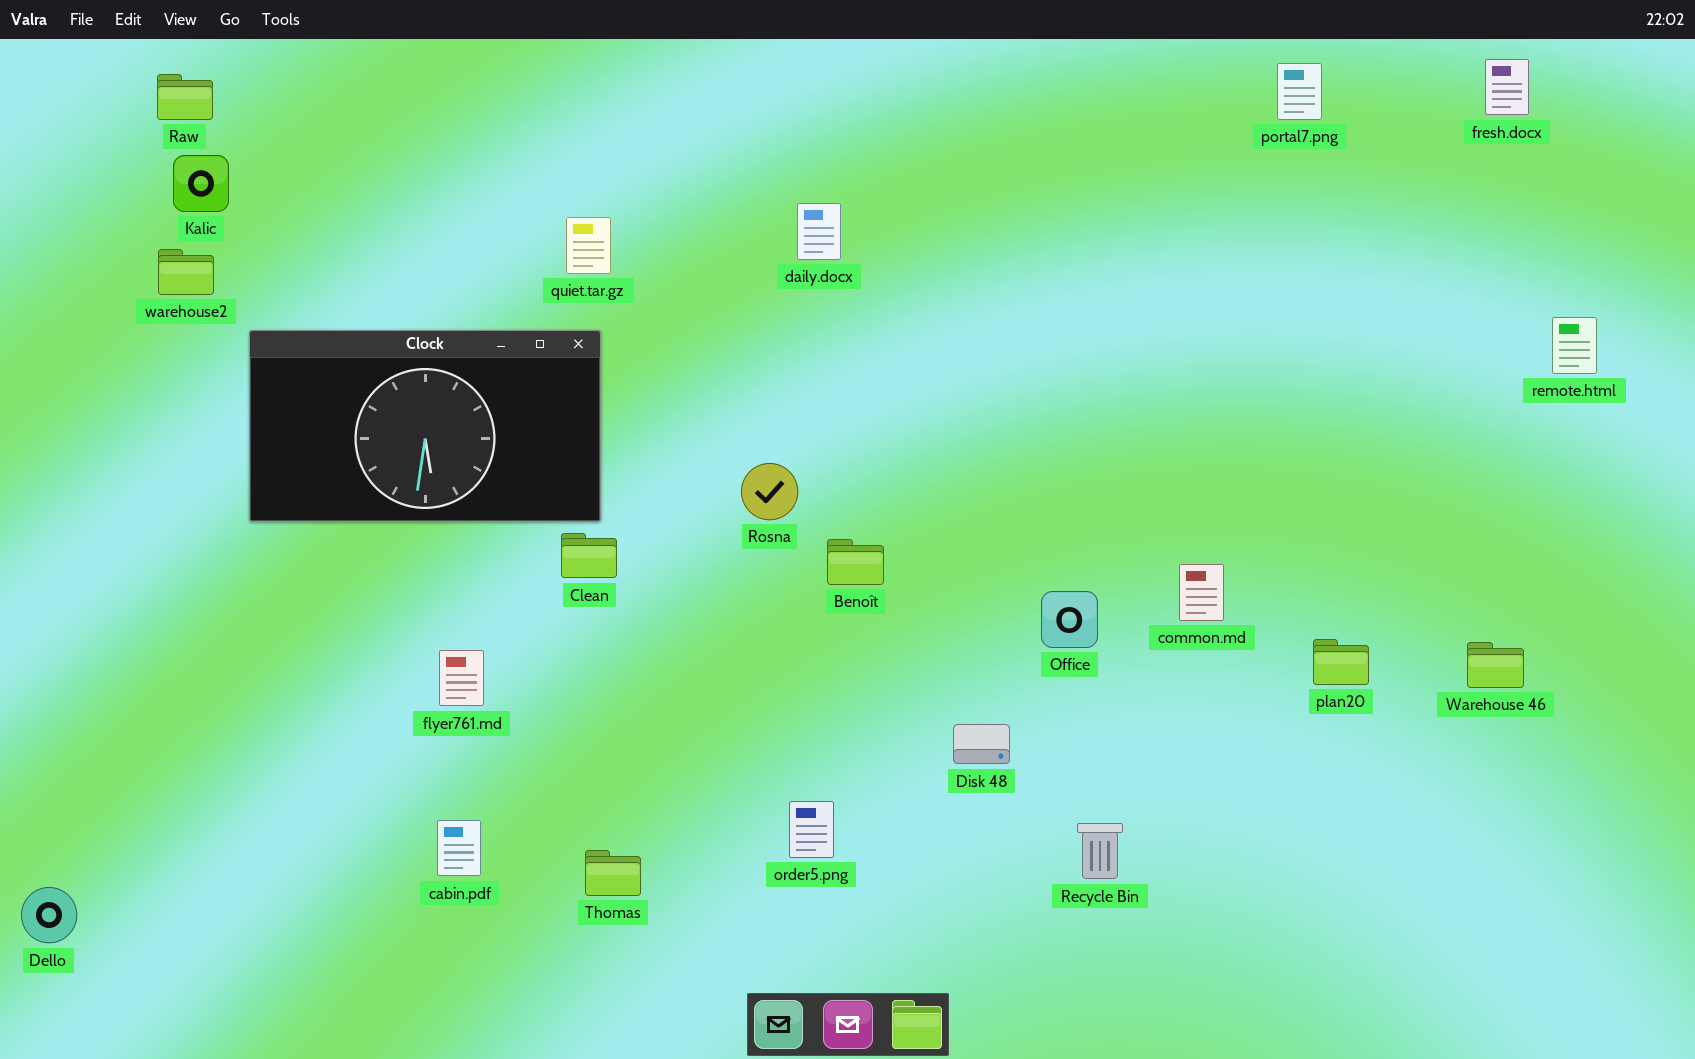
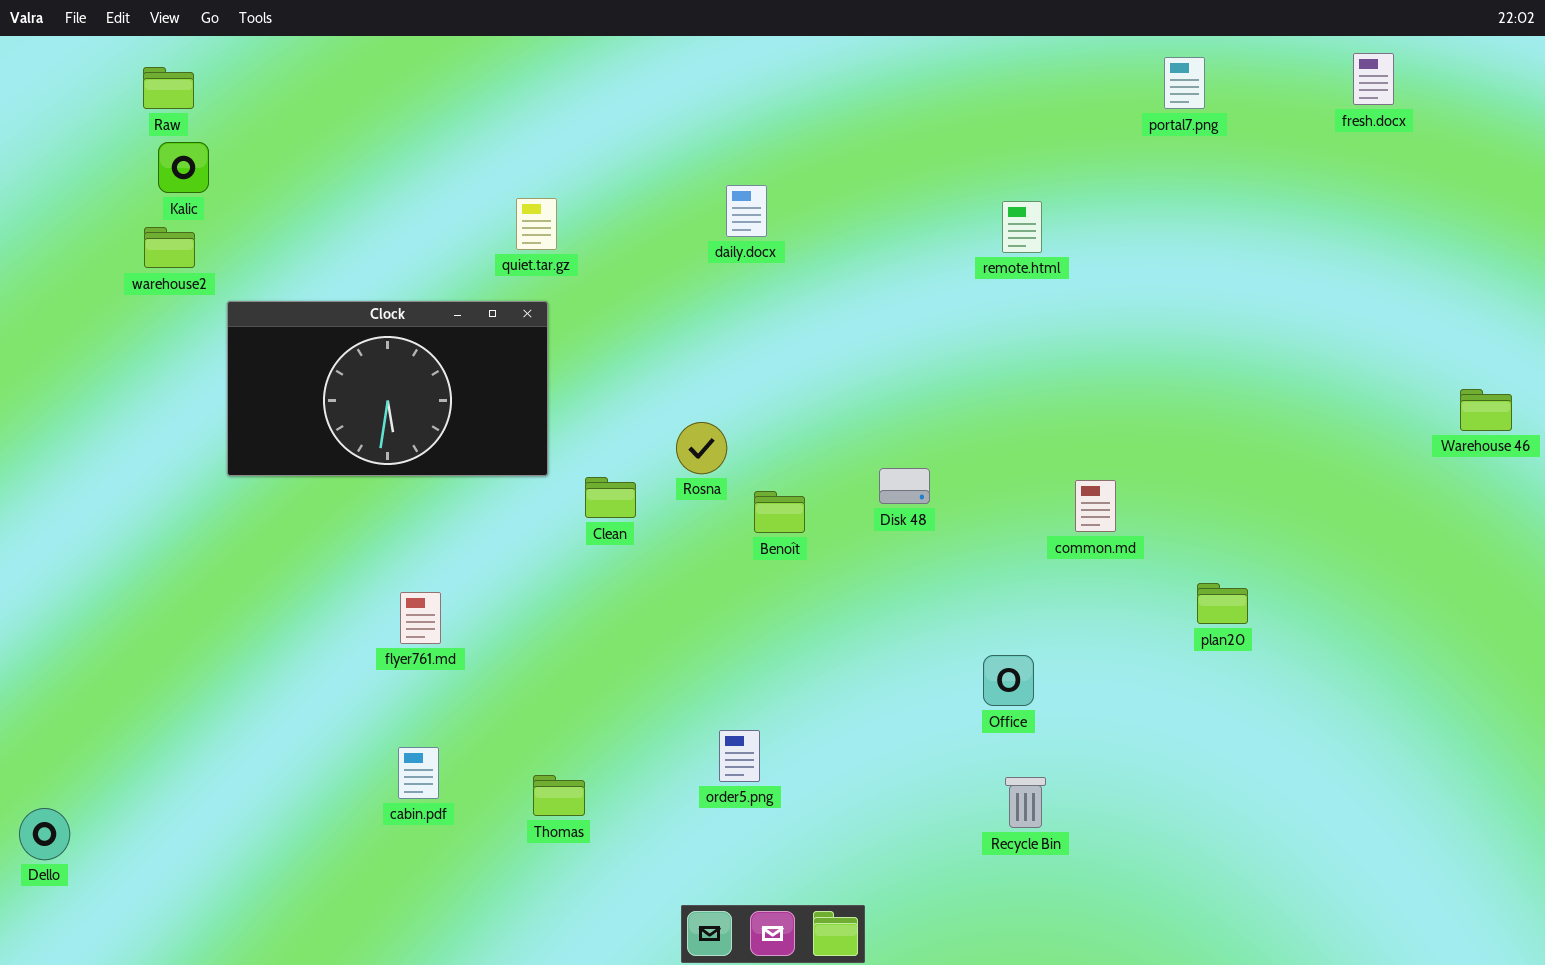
remote.html: [1552,317,1597,374] -> [1002,201,1042,253], moved
Clean: [561,533,617,578] -> [585,477,636,518], moved
common.md: [1179,564,1224,621] -> [1075,480,1116,532], moved
Office: [1041,591,1098,648] -> [983,655,1034,706], moved
Warehouse 46: [1467,642,1524,688] -> [1460,389,1512,431], moved
Disk 48: [953,724,1010,764] -> [879,468,930,504], moved
Recycle Bin: [1077,823,1123,879] -> [1005,777,1046,828], moved

